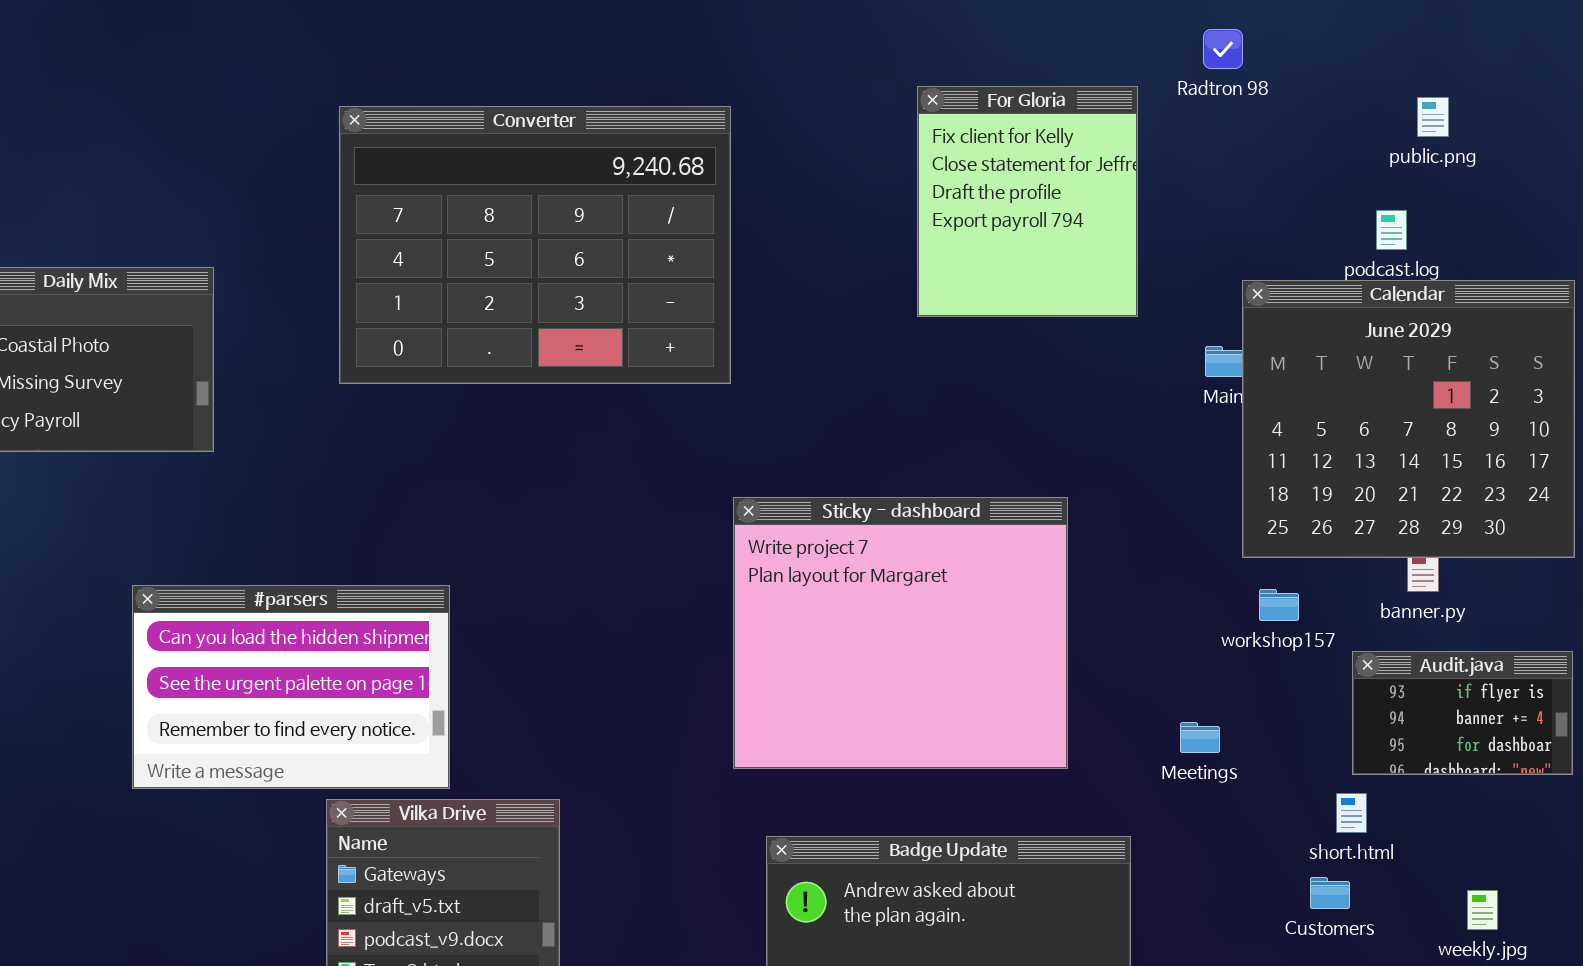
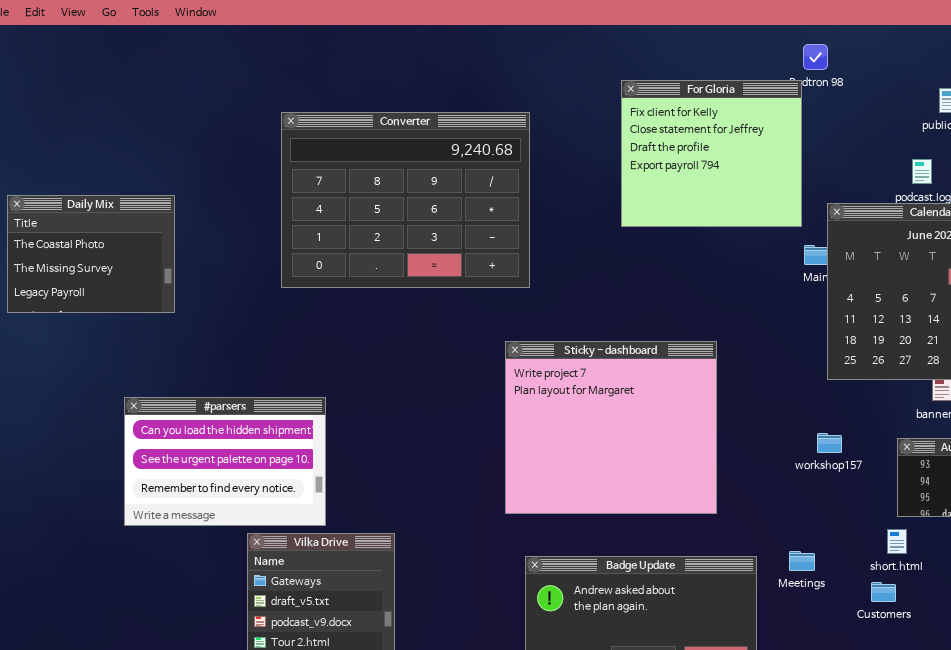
For Gloria: [917,86,1138,317] -> [621,80,802,227], resized
Converter: [339,106,731,384] -> [281,112,530,288], moved
workshop157: [1259,589,1299,621] -> [817,433,842,453], moved
Meetings: [1180,722,1220,753] -> [789,551,815,571], moved

